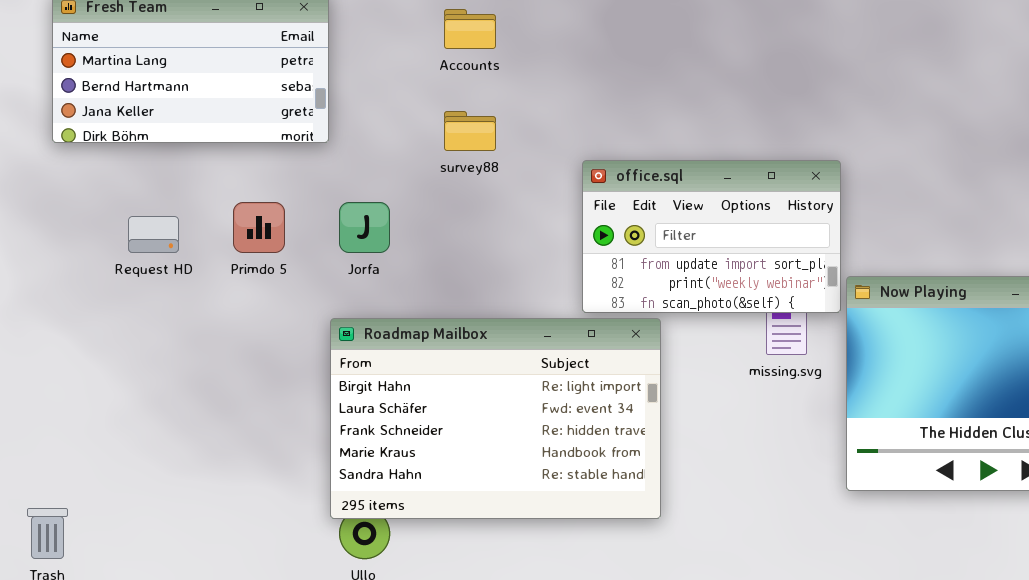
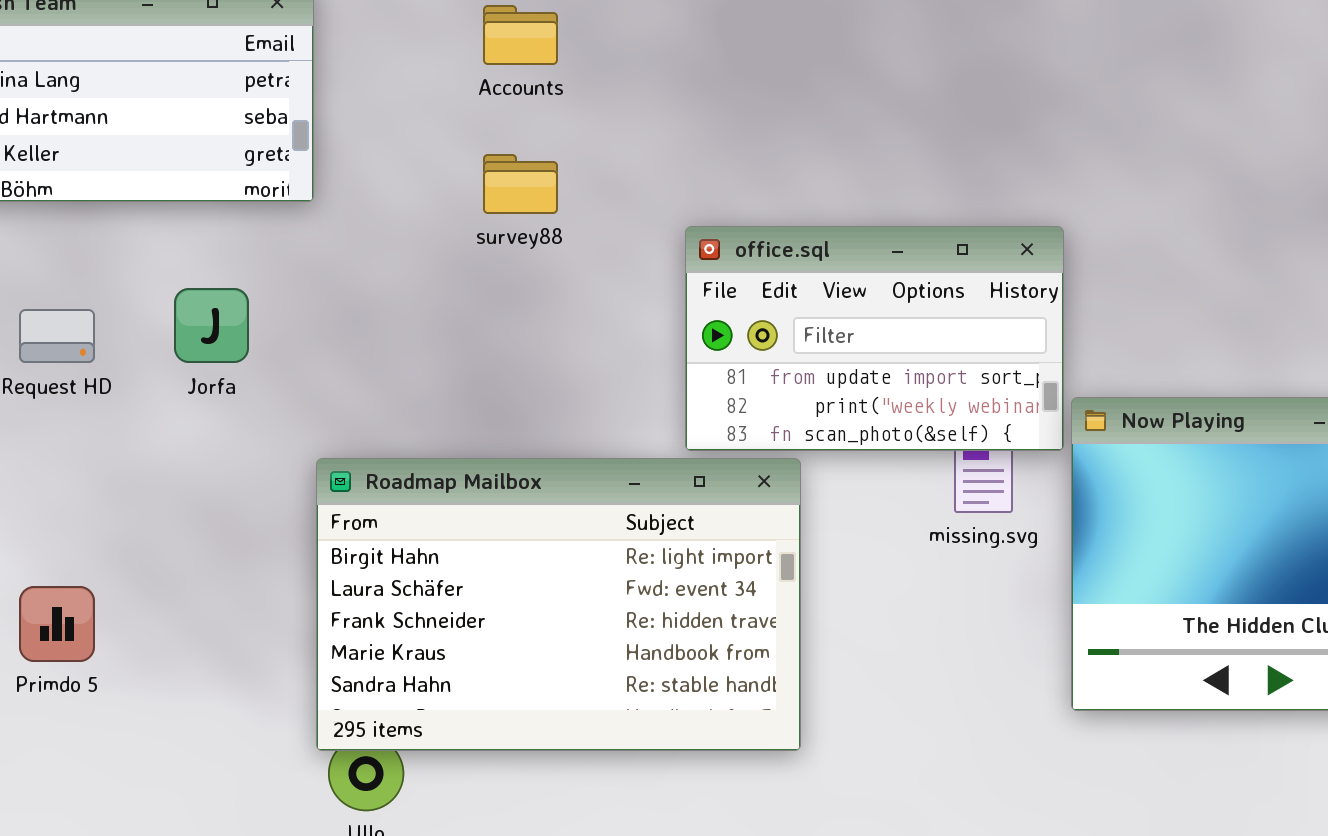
Primdo 5: [233,202,285,253] -> [19,586,95,662], moved
Jorfa: [339,202,390,253] -> [174,288,249,363], moved

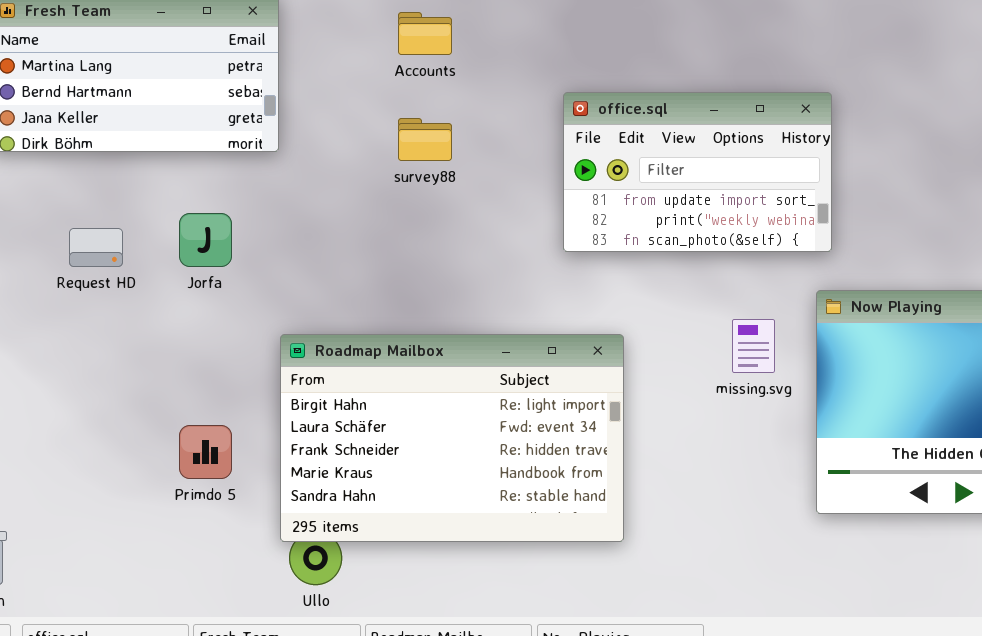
office.sql: [685,226,1064,451] -> [563,92,832,252], moved
Primdo 5: [19,586,95,662] -> [179,425,232,479], moved

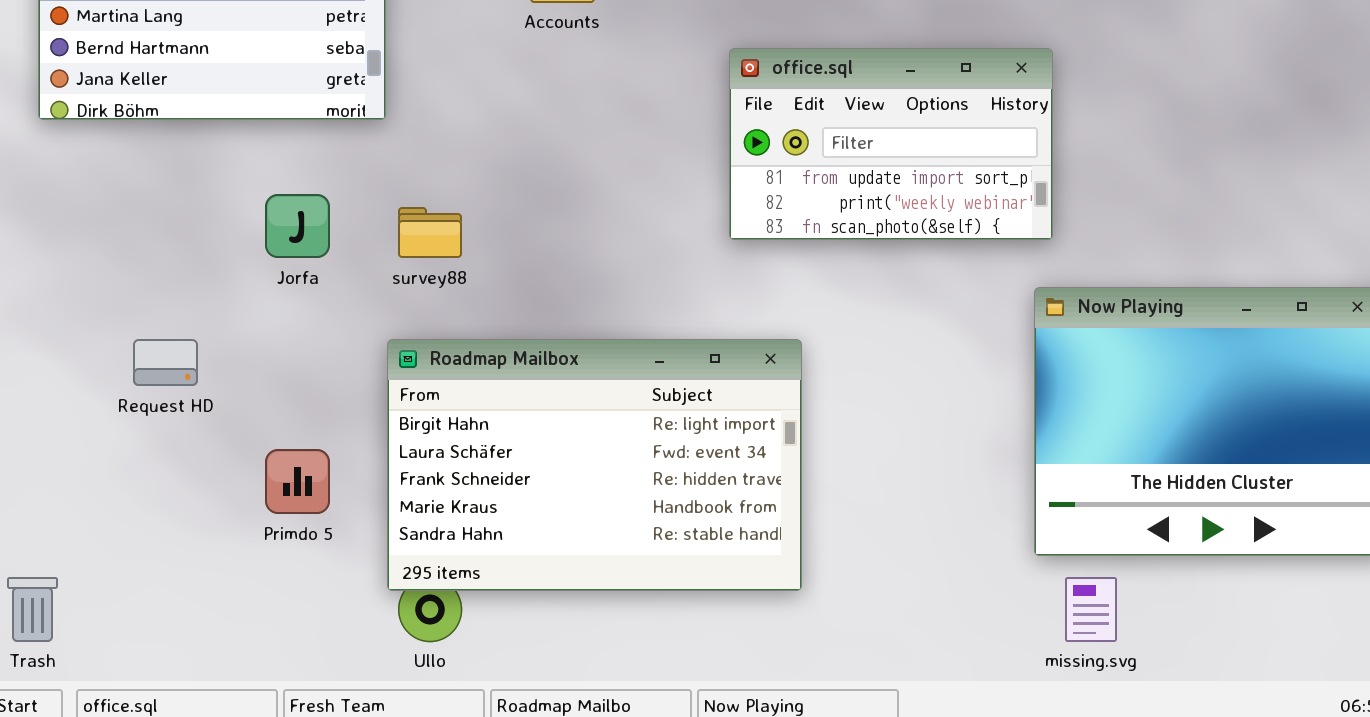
survey88: [398,118,452,161] -> [398,207,462,258], moved
Request HD: [69,228,123,267] -> [133,339,198,386], moved
missing.svg: [732,319,775,373] -> [1065,577,1117,642], moved

